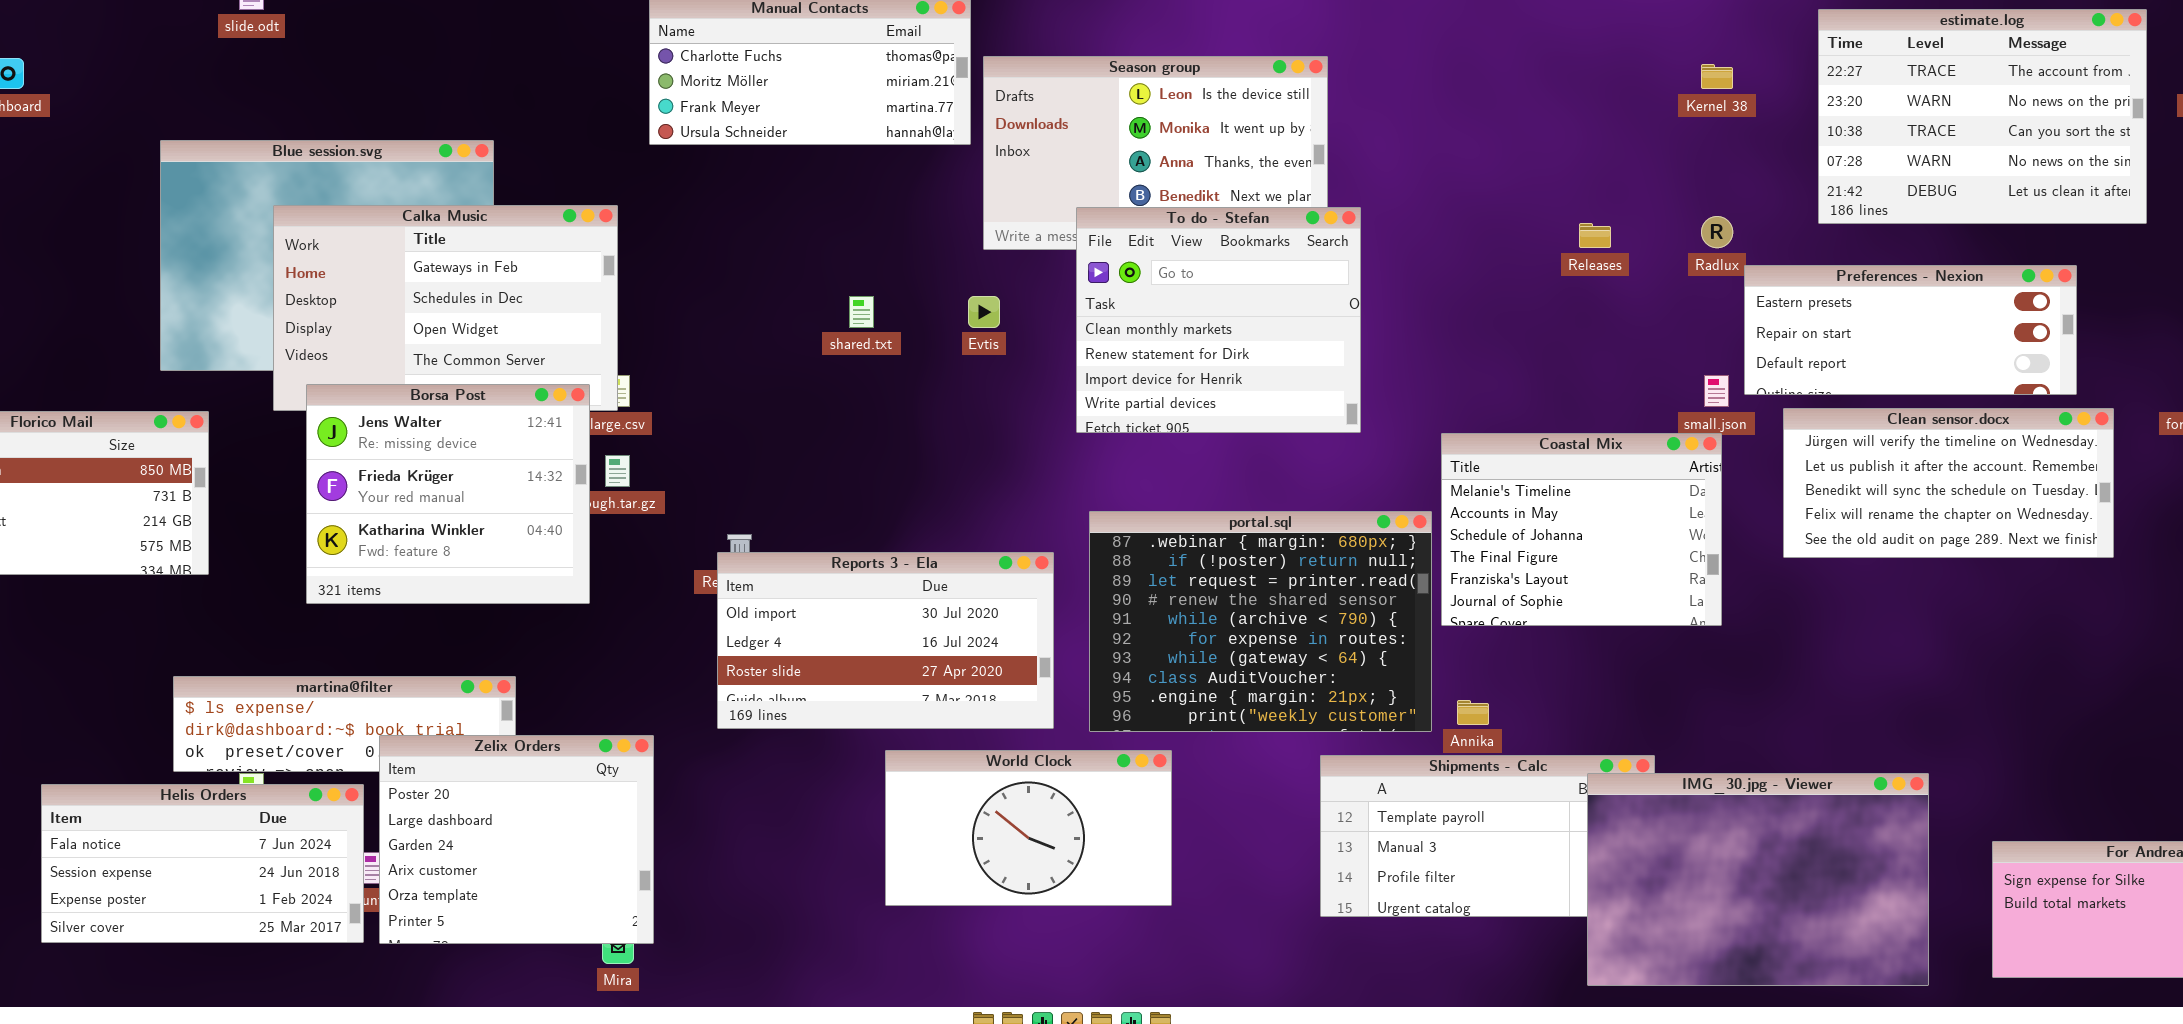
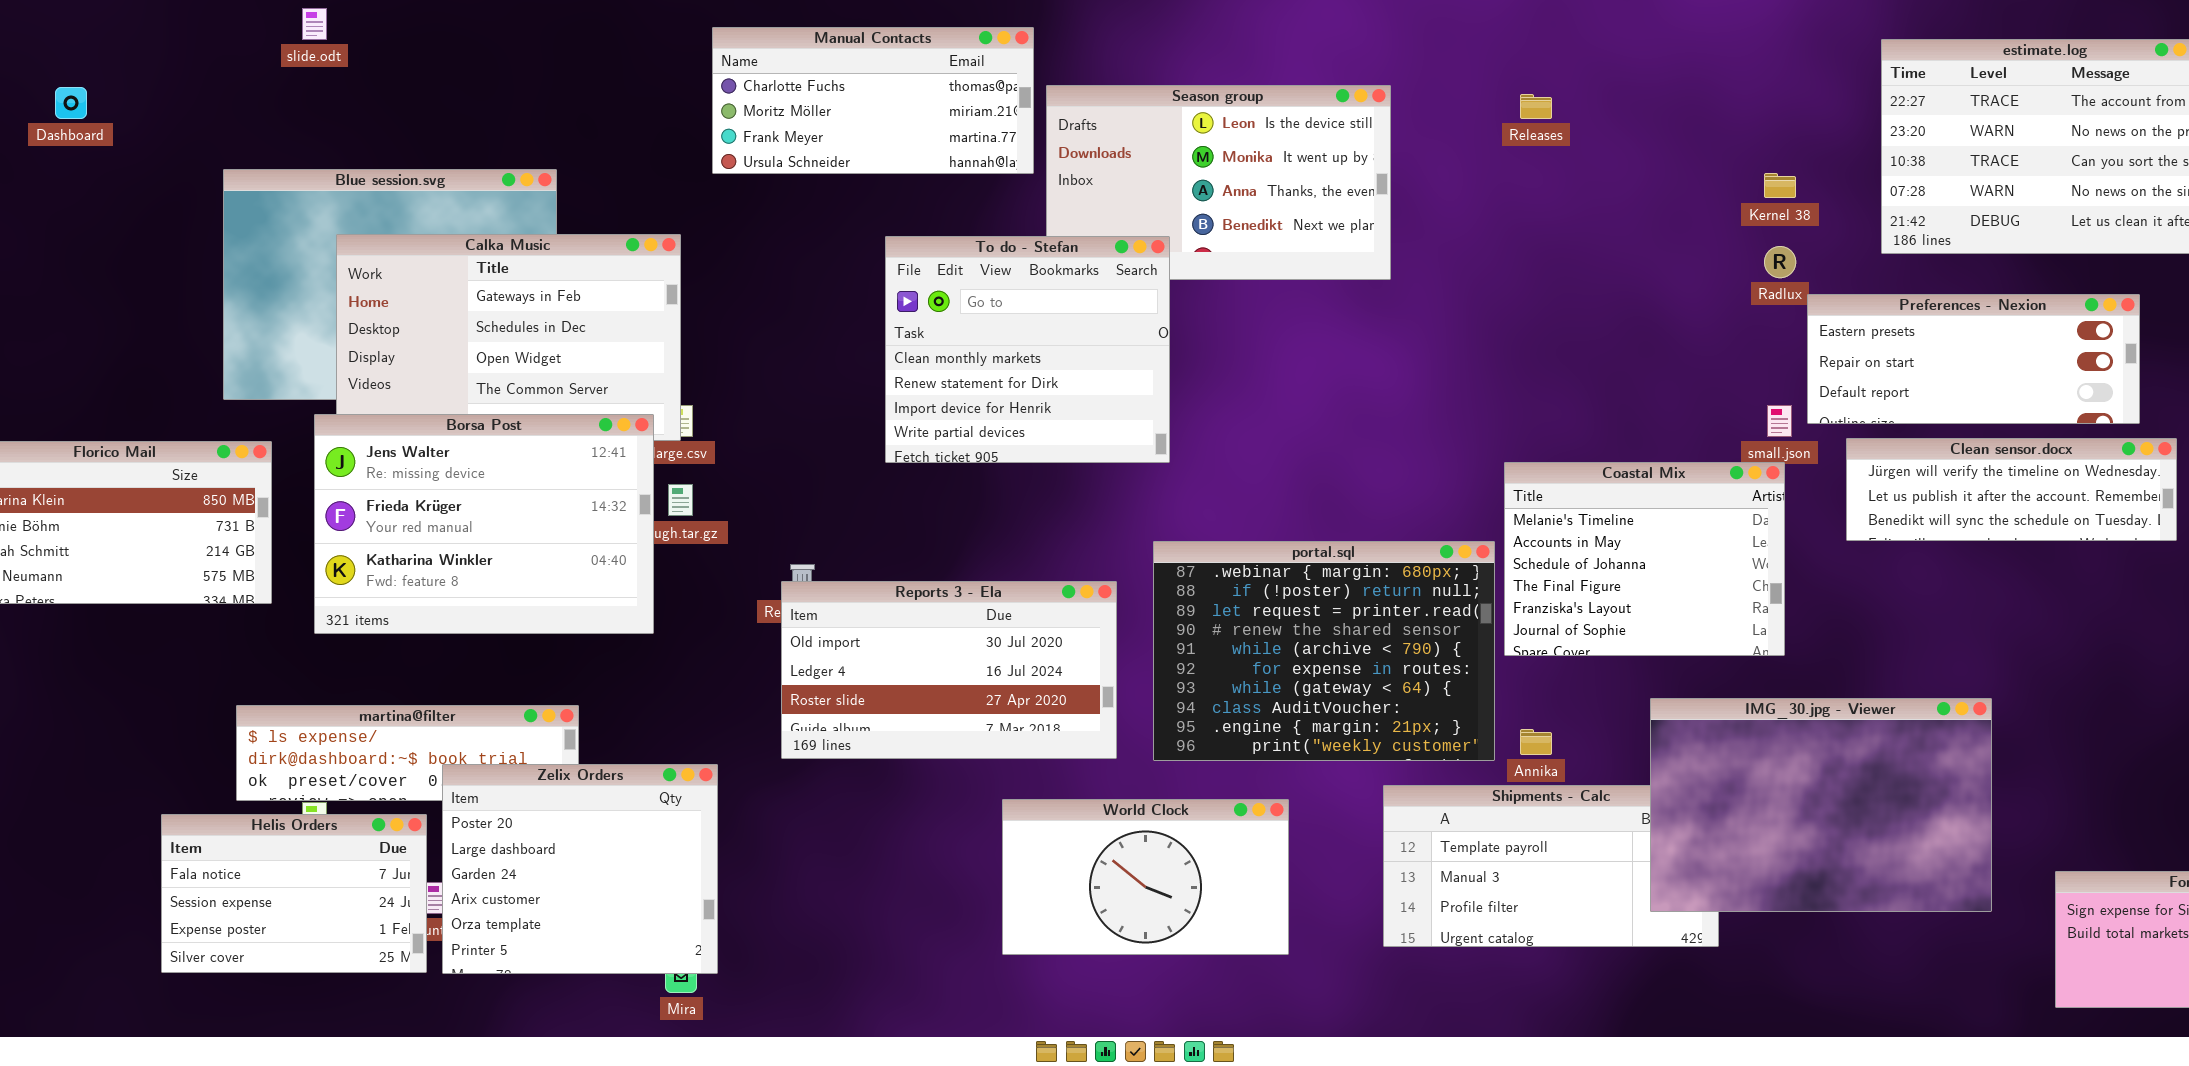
Kernel 38: [1701,64,1733,89] -> [1764,173,1796,198], moved
To do - Stefan: [1076,207,1361,433] -> [885,236,1170,463], moved
Releases: [1579,223,1611,248] -> [1520,94,1552,119], moved
Borsa Post: [306,384,590,604] -> [314,414,654,634], resized
Clean sensor.docx: [1783,408,2114,558] -> [1846,438,2177,541], resized
World Clock: [885,750,1172,906] -> [1002,799,1289,955], moved
IMG_30.jpg - Viewer: [1587,773,1929,986] -> [1650,698,1992,912], moved
Helis Orders: [41,784,364,943] -> [161,814,427,973], resized

